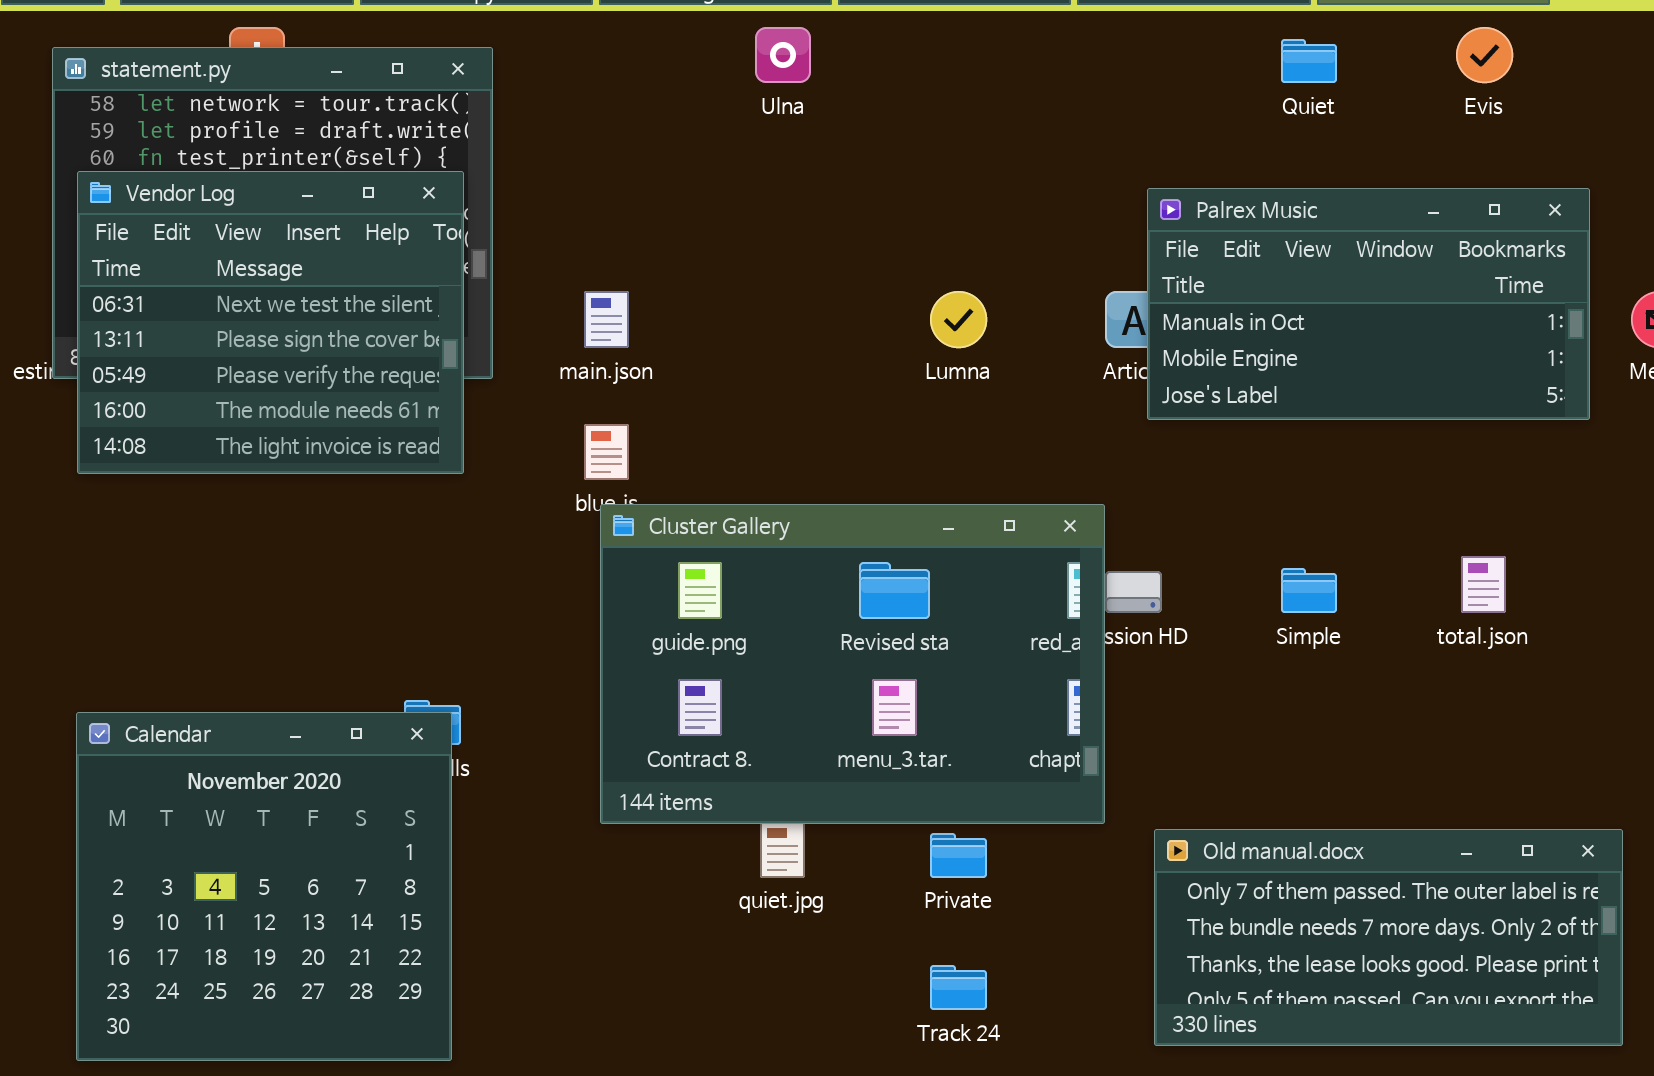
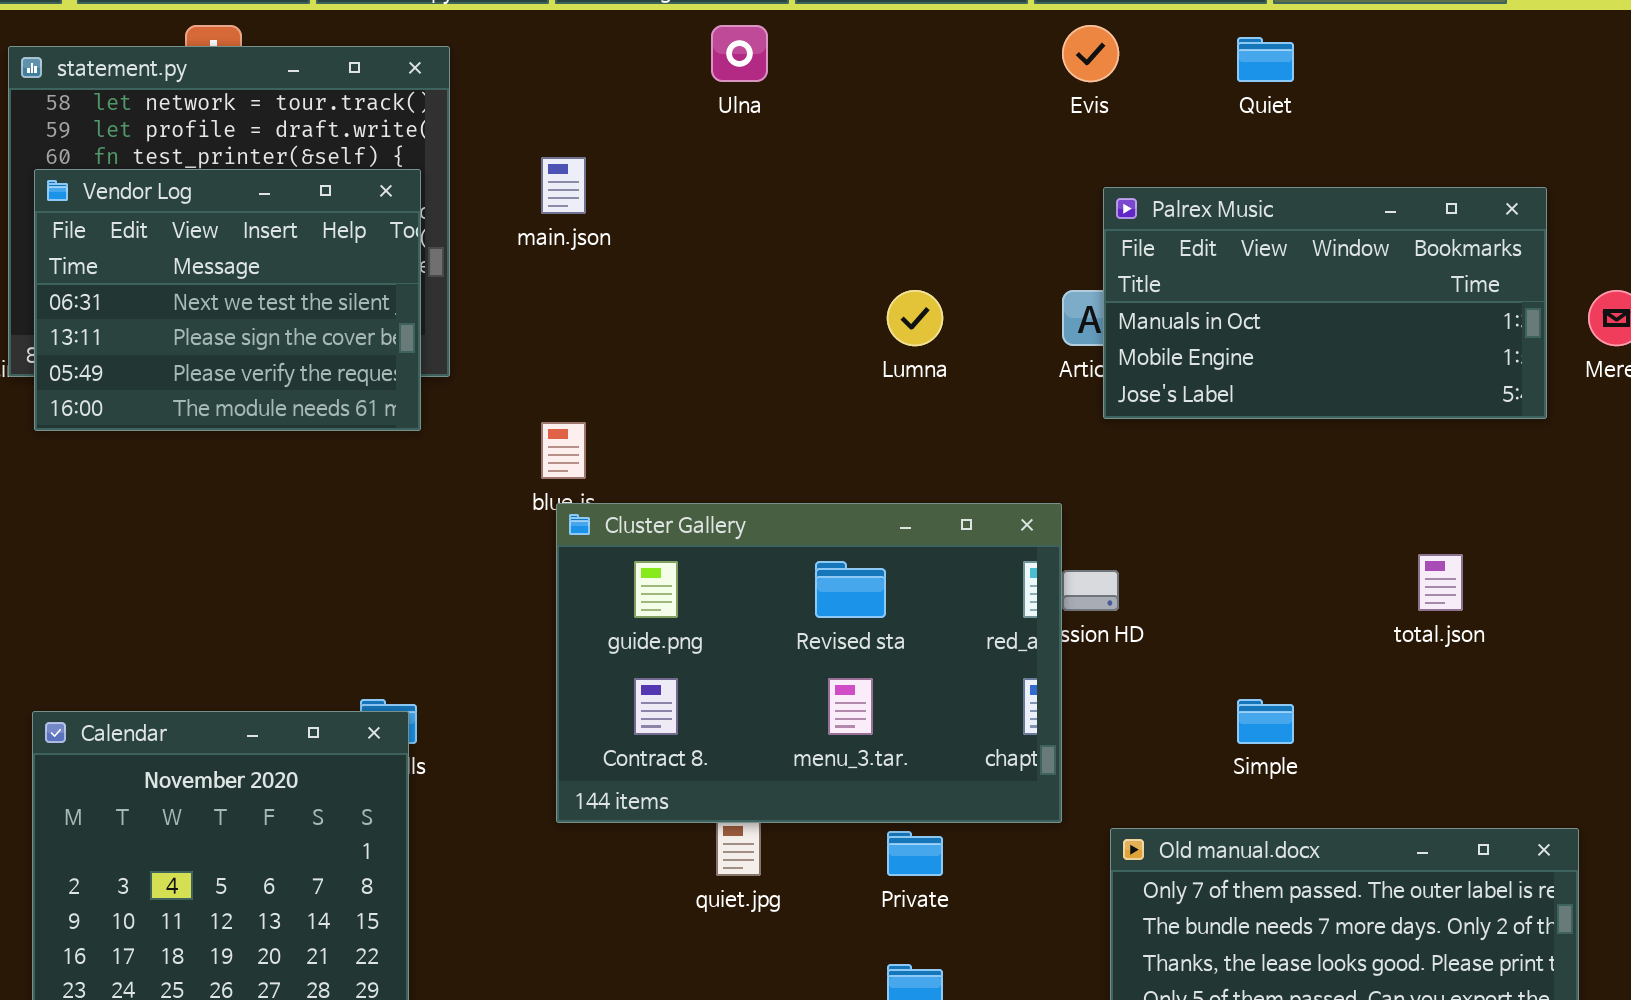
Evis: [1456,27,1513,83] -> [1062,25,1119,82], moved
Vendor Log: [77,171,464,474] -> [34,169,421,431], resized
main.json: [584,291,629,348] -> [541,157,586,214], moved
Simple: [1281,568,1337,613] -> [1237,699,1294,744], moved

